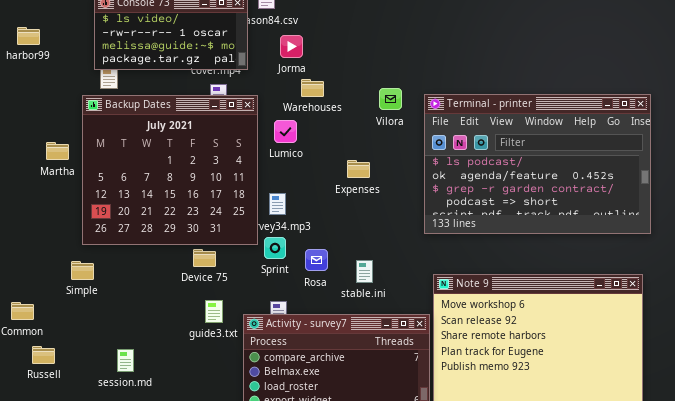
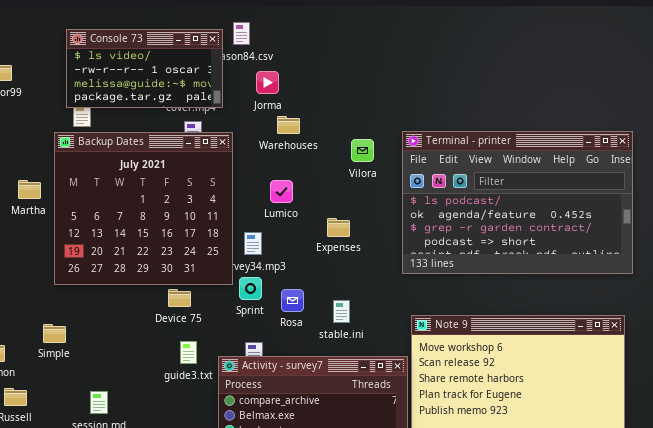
Vilora: [379,88,402,110] -> [351,139,374,162], moved
Lumico: [274,120,297,143] -> [270,180,293,203], moved
Expenses: [347,160,370,178] -> [327,218,350,237], moved
Simple: [71,261,94,280] -> [43,324,66,343], moved

